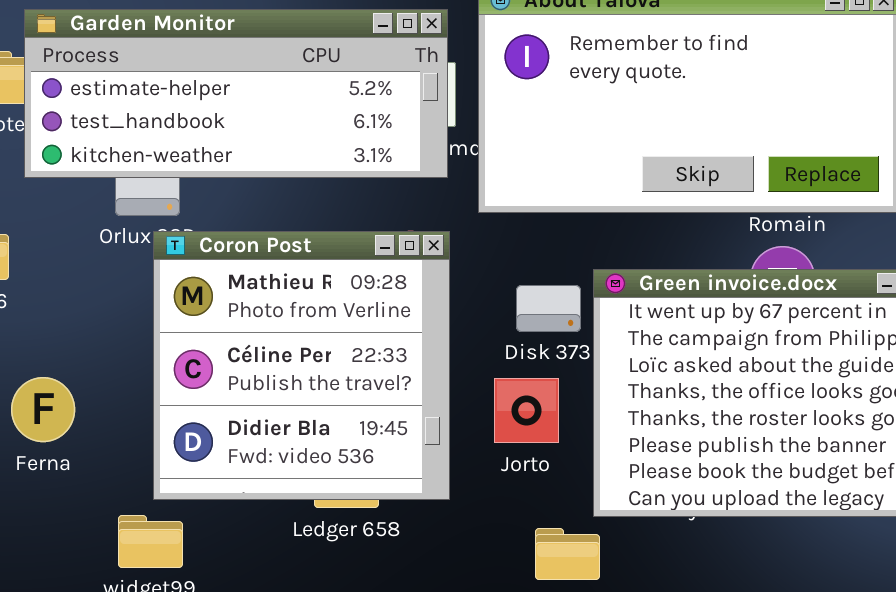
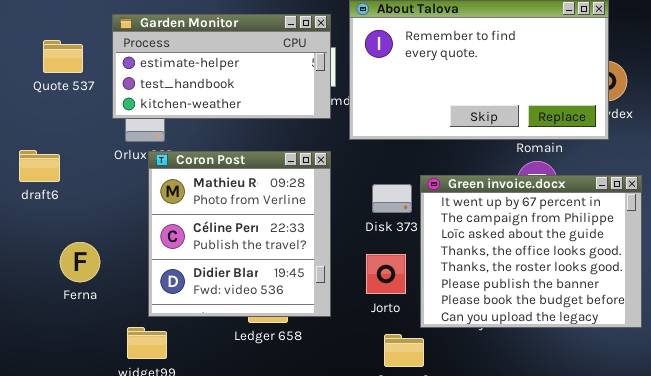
Garden Monitor: [24,9,448,178] -> [112,14,331,119], resized
Jorto: [494,378,559,443] -> [366,254,406,294], moved

